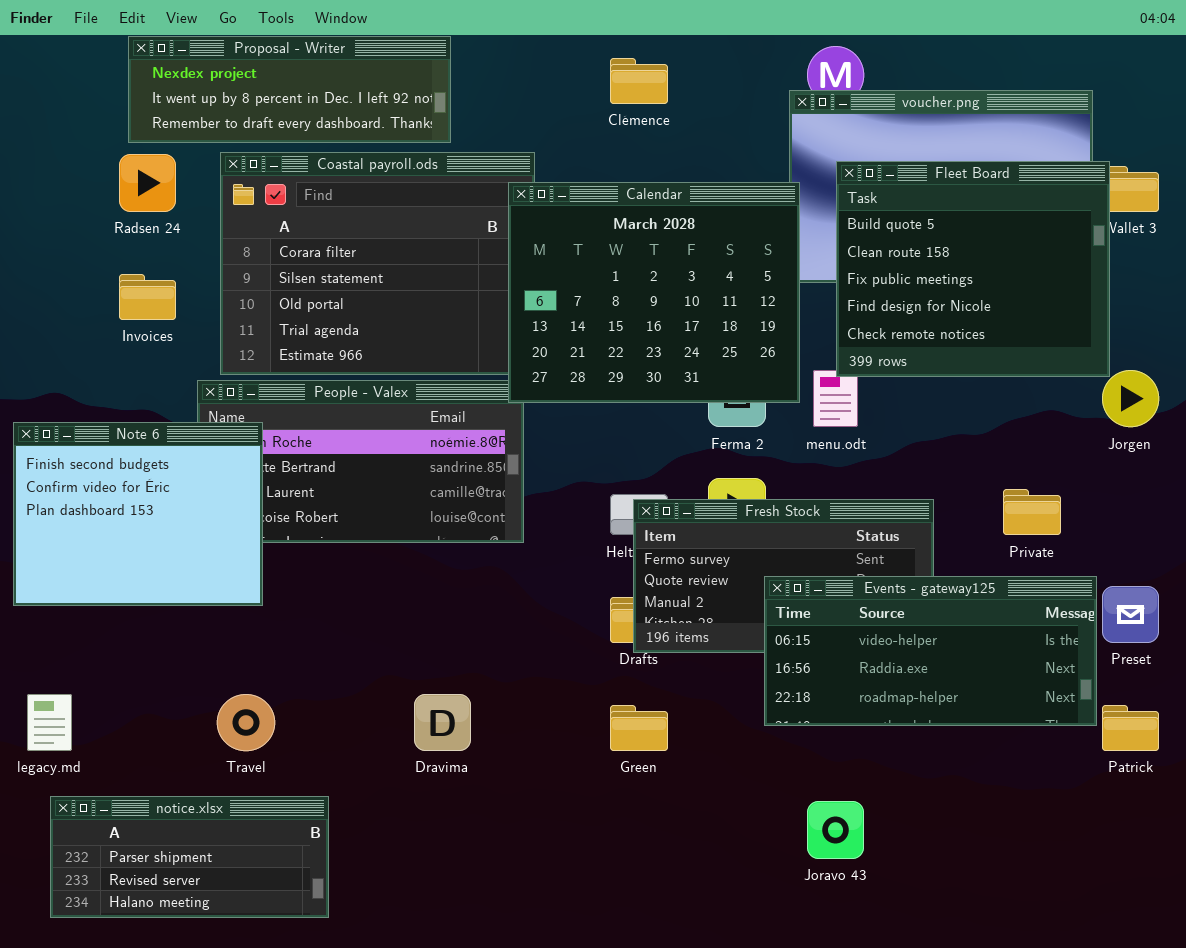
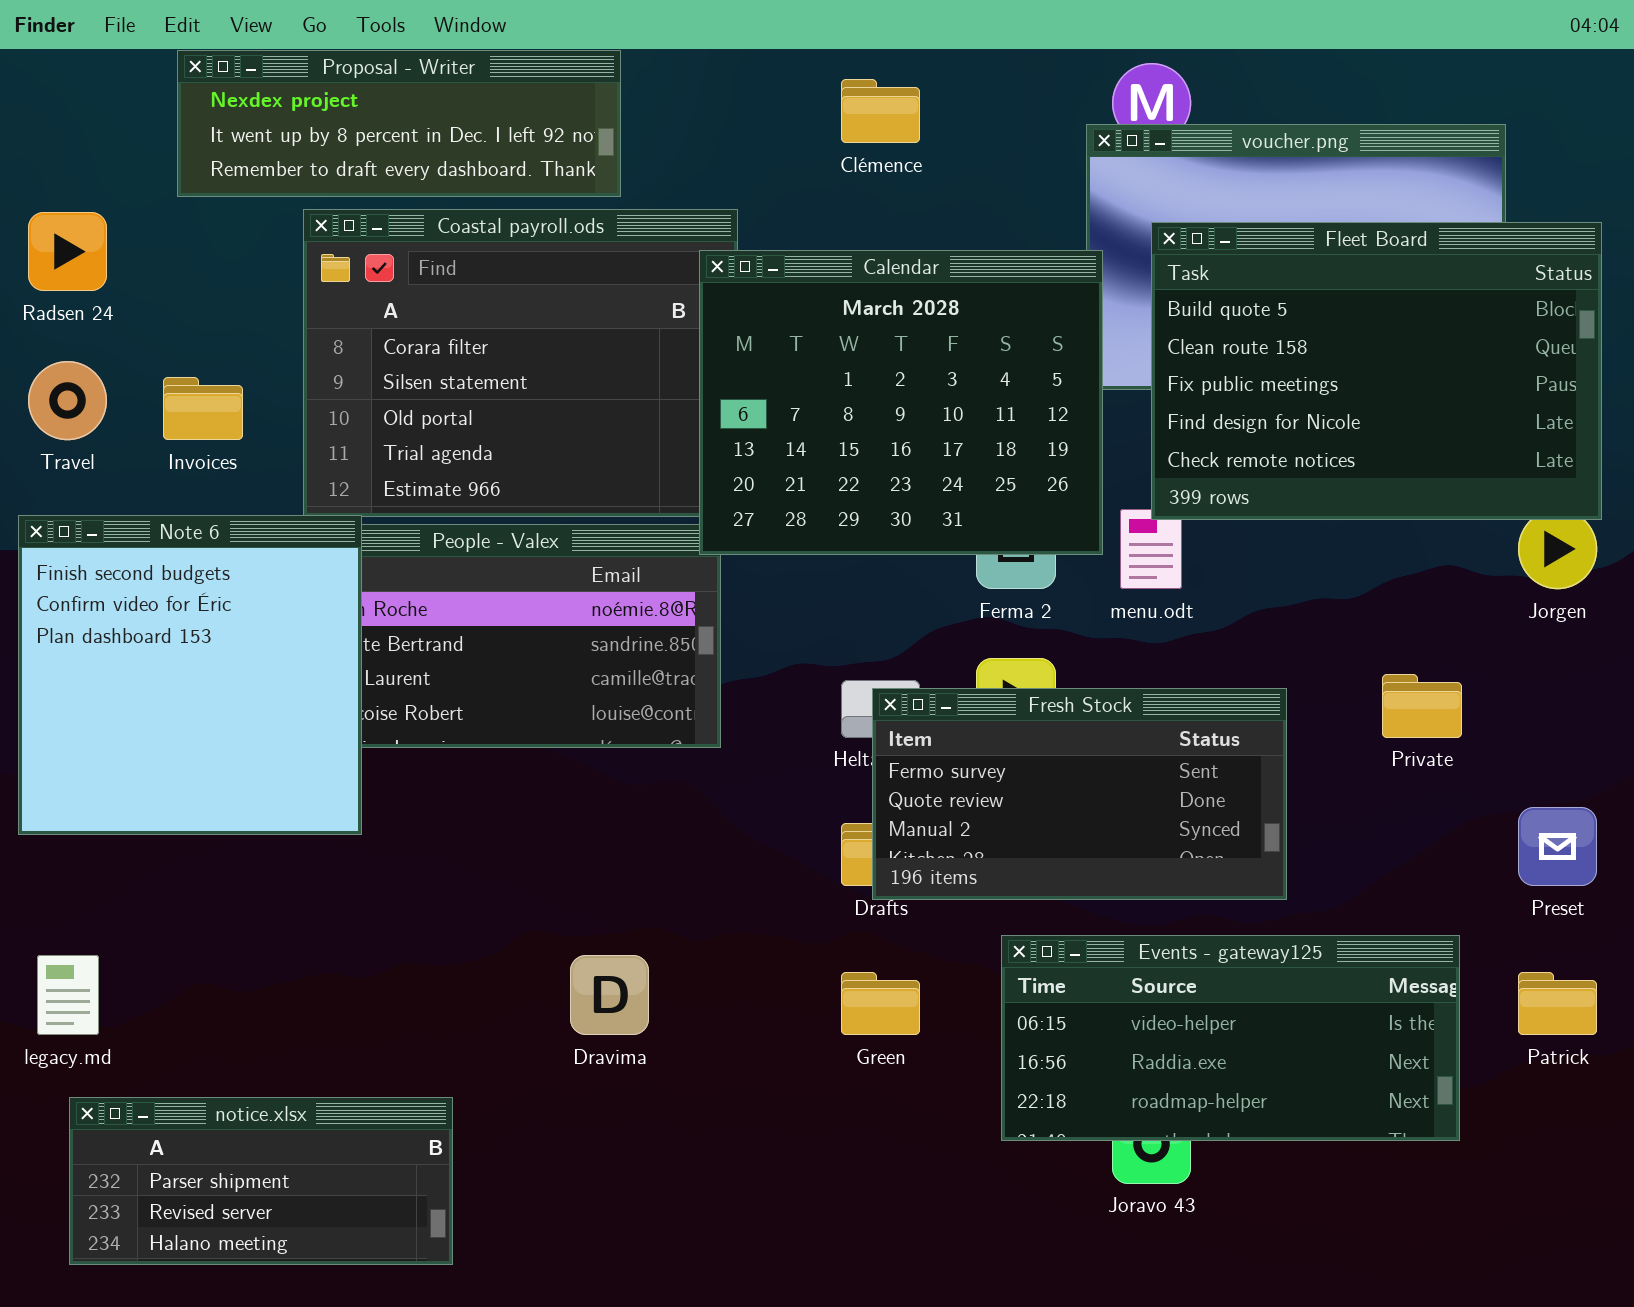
Radsen 24: [119,154,176,212] -> [28,212,107,291], moved
Fleet Board: [836,161,1110,377] -> [1151,222,1602,520], resized
Note 6: [13,422,263,606] -> [18,515,362,835], resized
Events - gateway125: [764,576,1097,726] -> [1001,935,1460,1141], moved
Travel: [217,694,275,751] -> [28,361,107,440], moved

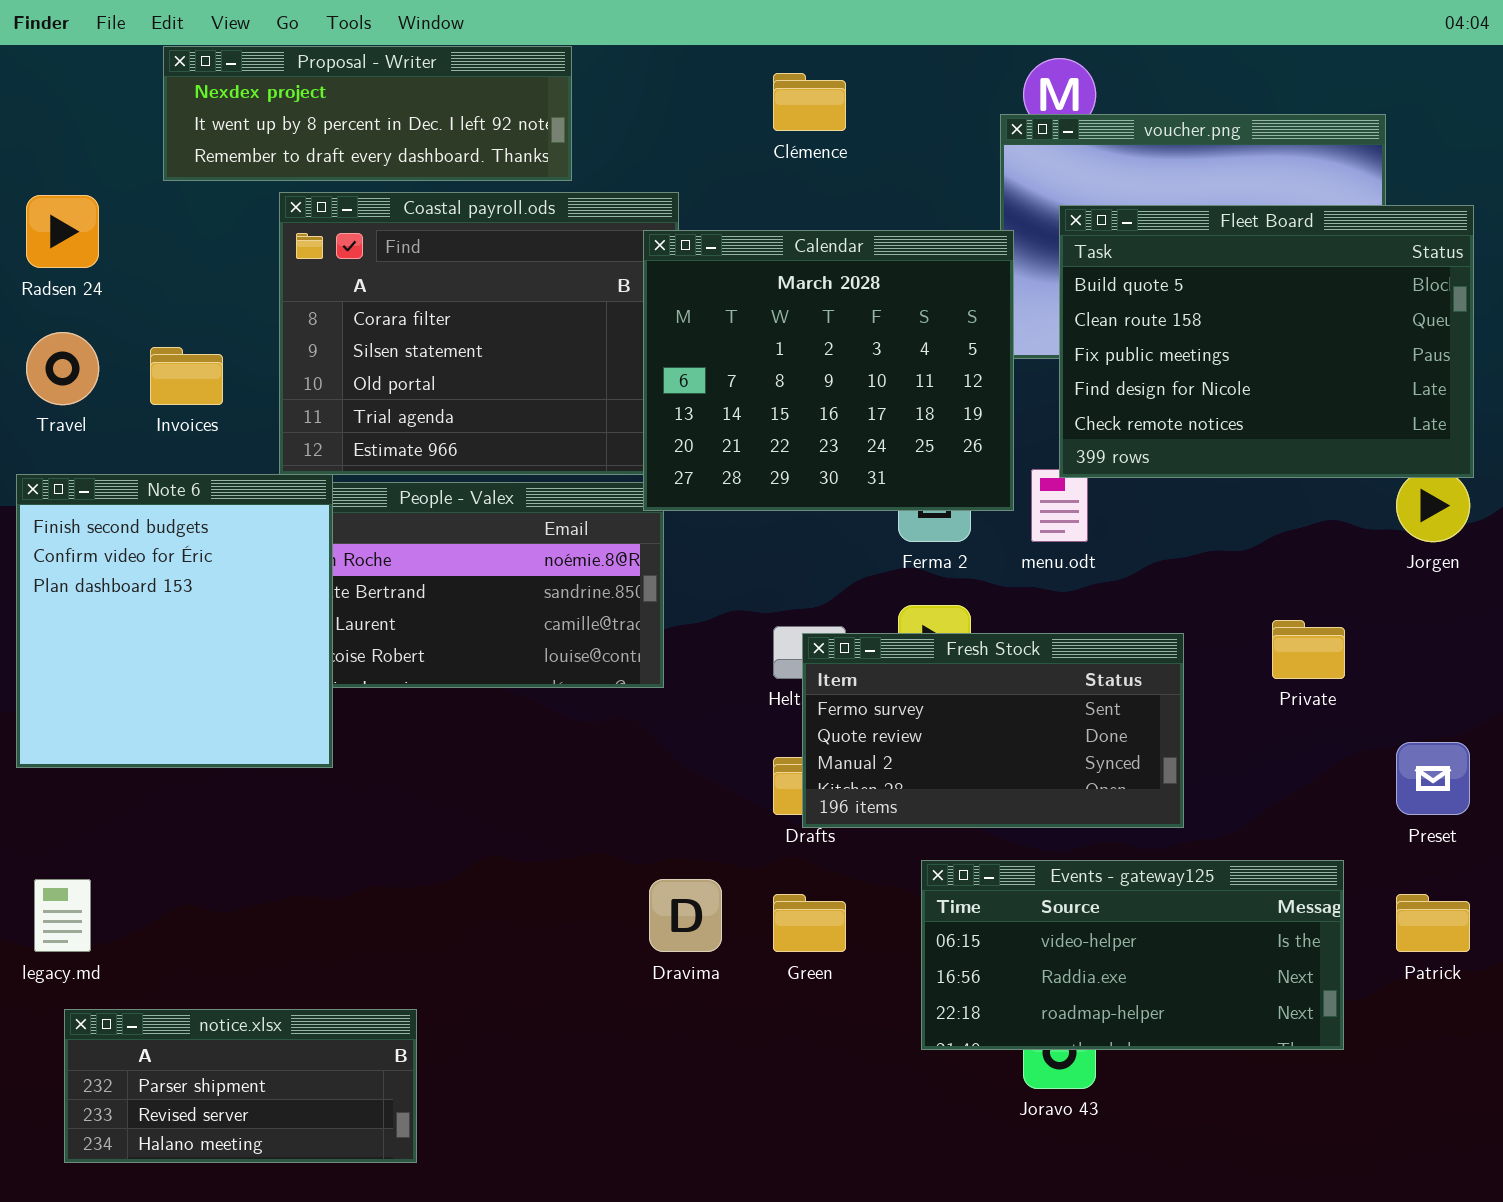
Dravima: [570,955,649,1035] -> [649,879,722,952], moved

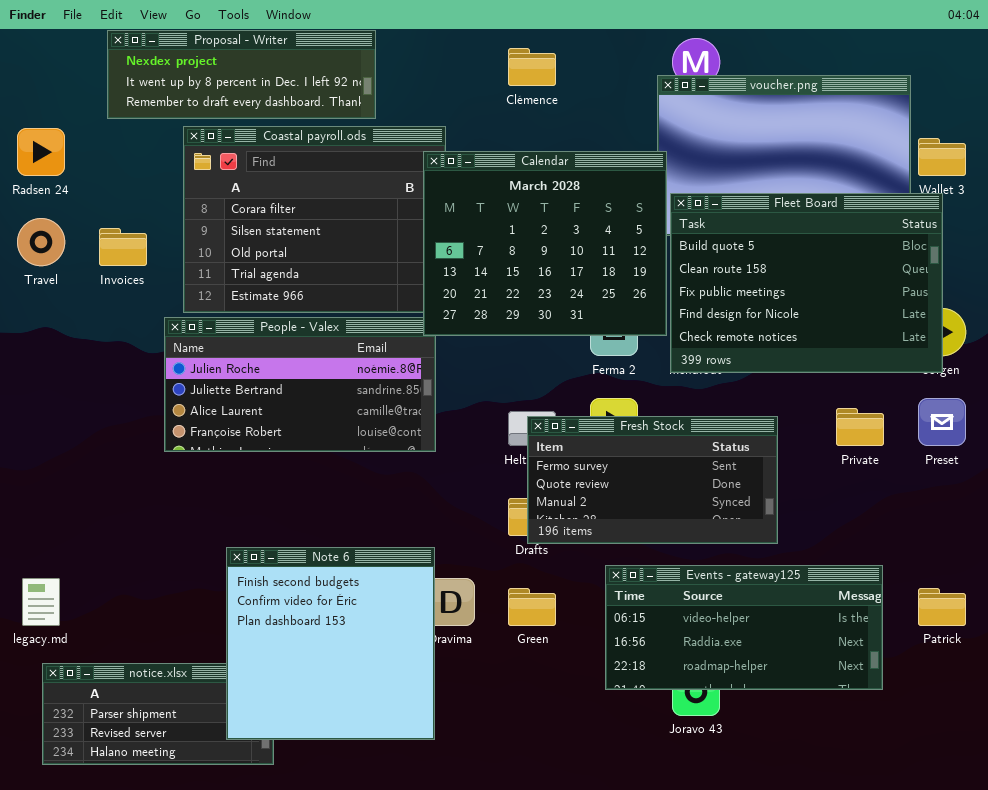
Fleet Board: [1059,205,1474,478] -> [670,193,943,373], moved
Note 6: [16,474,333,768] -> [226,547,435,740], moved
Preset: [1396,742,1470,815] -> [918,398,966,446], moved

